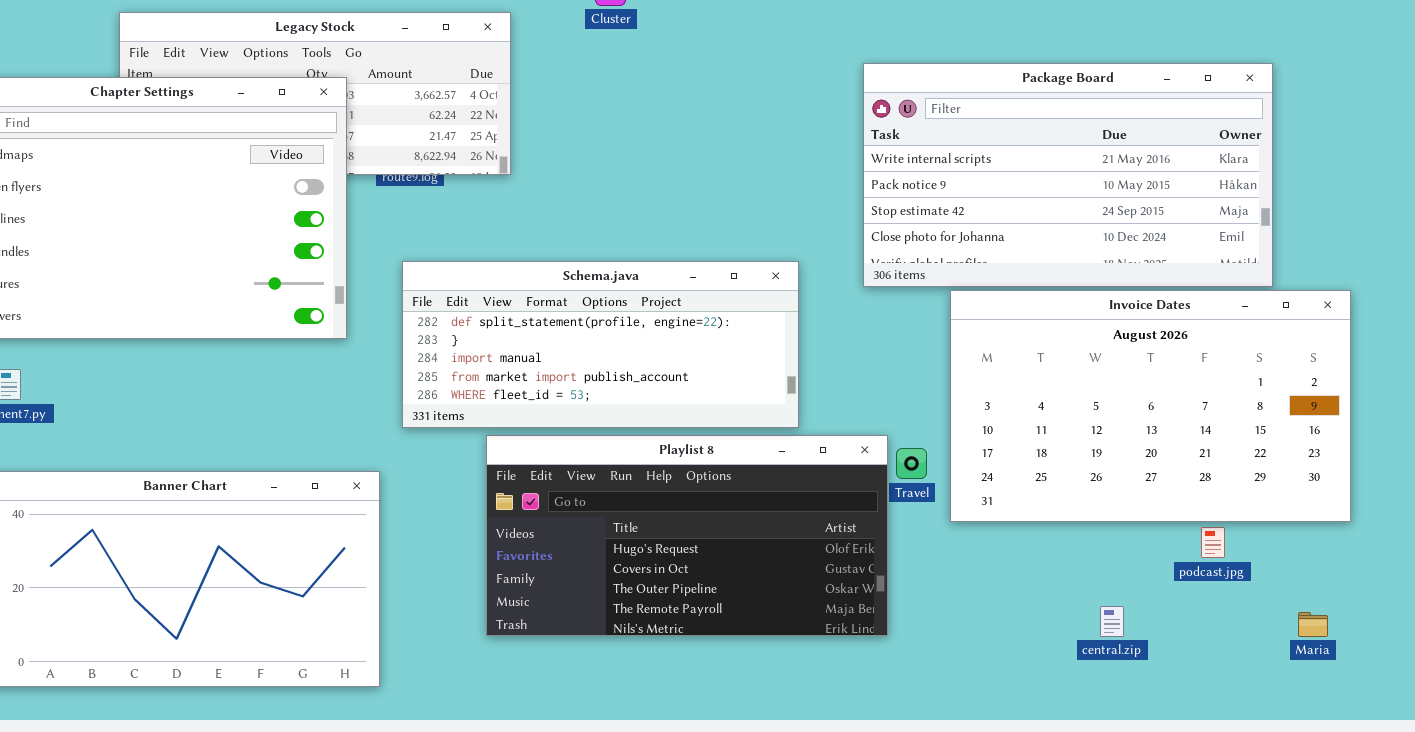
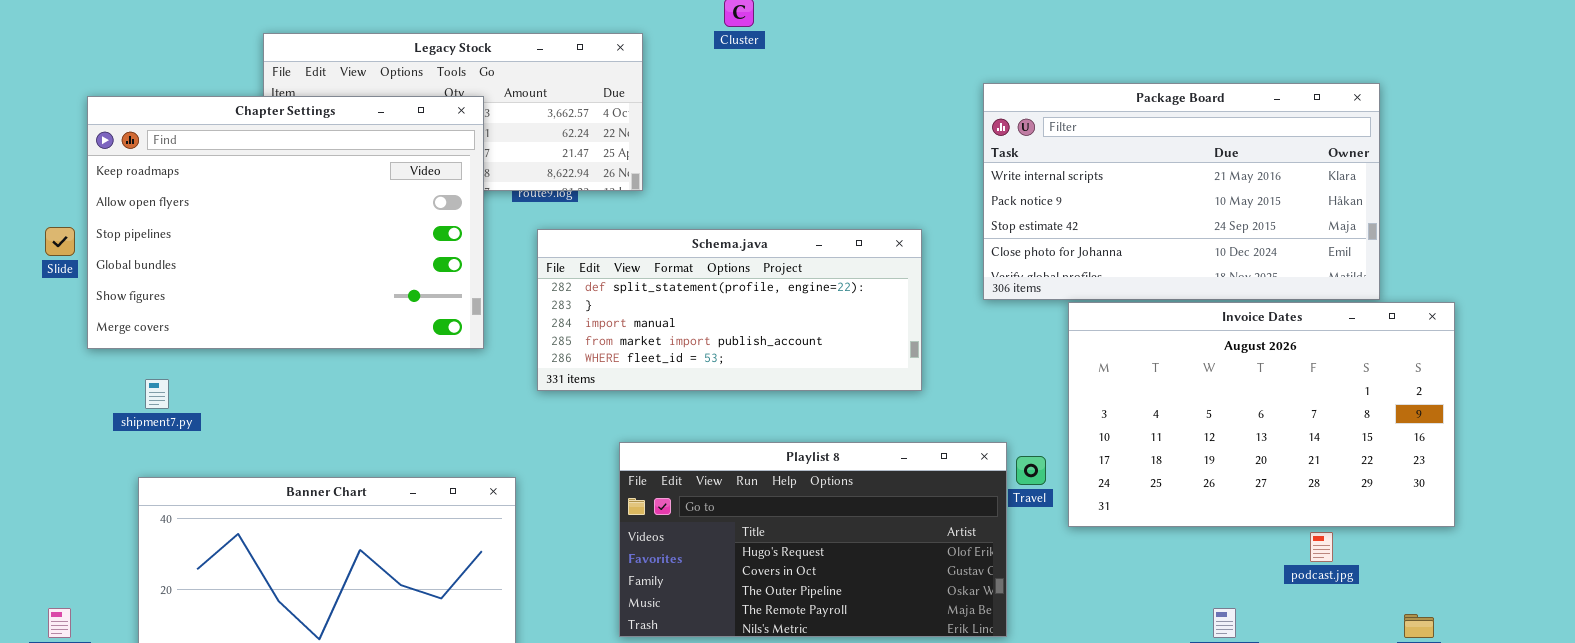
Schema.java: [402,261,799,428] -> [537,229,922,391], moved

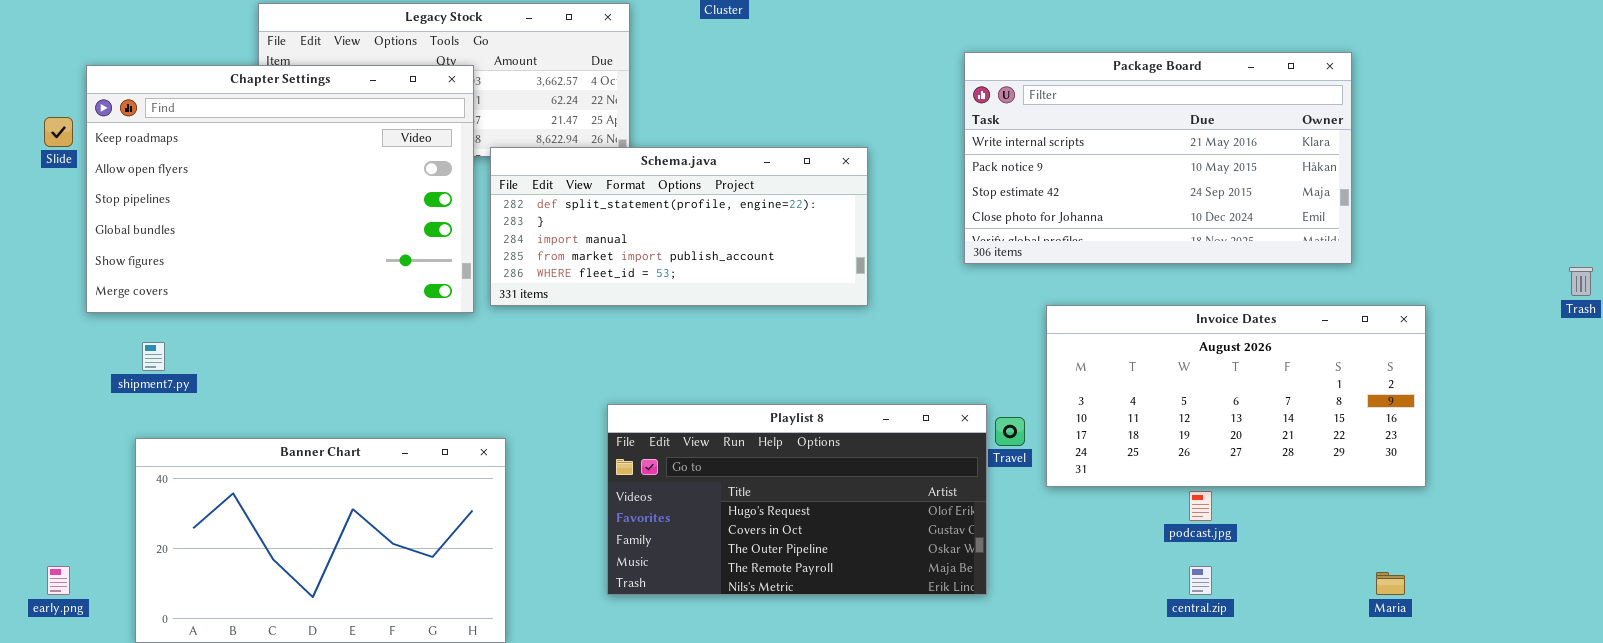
Slide: [45,227,75,256] -> [44,117,73,147], moved
Schema.java: [537,229,922,391] -> [490,147,868,306], moved
Invoice Dates: [1068,302,1455,527] -> [1046,305,1426,487], resized
podcast.jpg: [1310,532,1333,562] -> [1189,491,1212,521], moved

